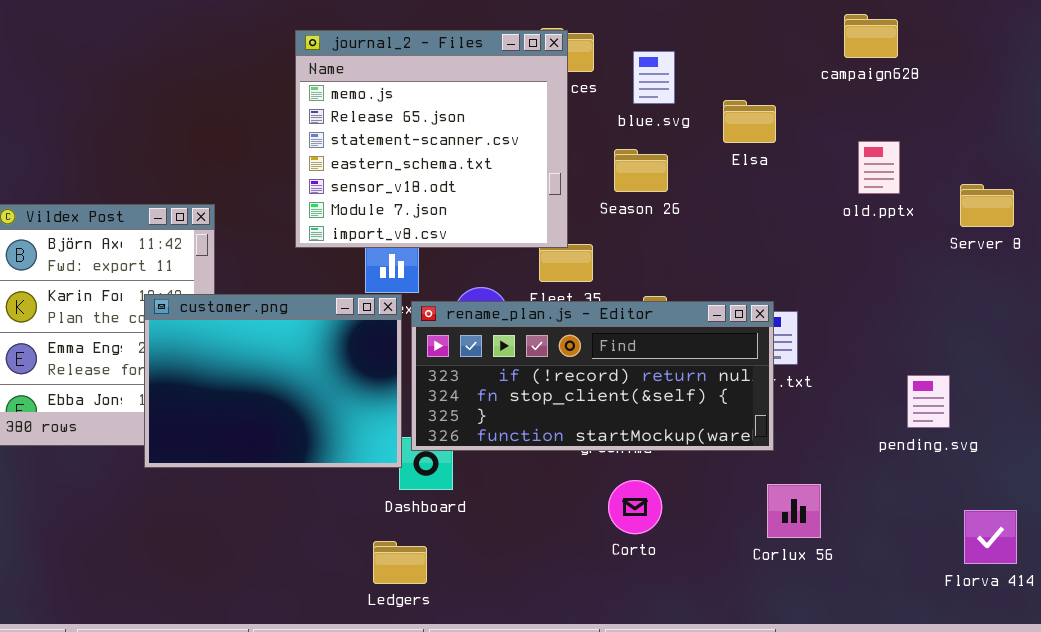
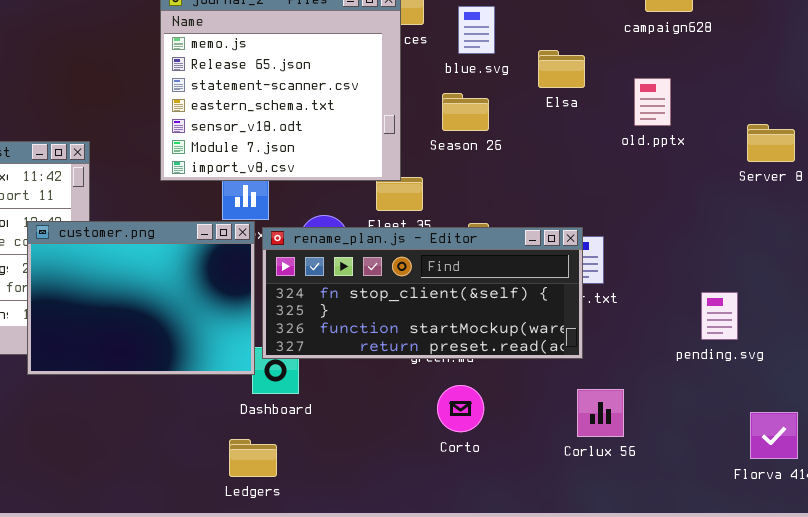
old.pptx: [858,141,900,194] -> [634,78,671,126], moved
rename_plan.js - Editor: [411,301,774,451] -> [262,227,583,359], scrolled down 1 row

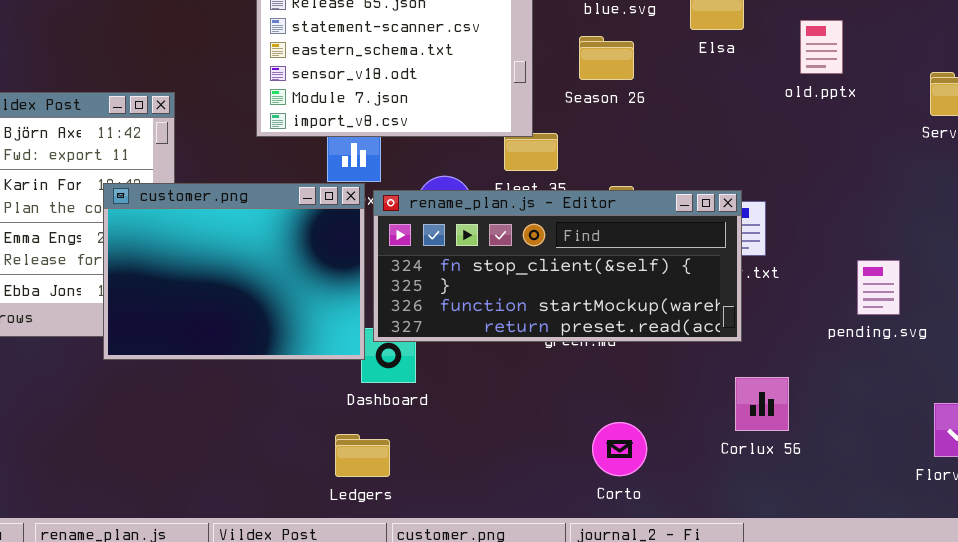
pending.svg: [701,292,738,340] -> [857,260,900,315], moved
Corto: [437,385,484,432] -> [592,422,647,476], moved

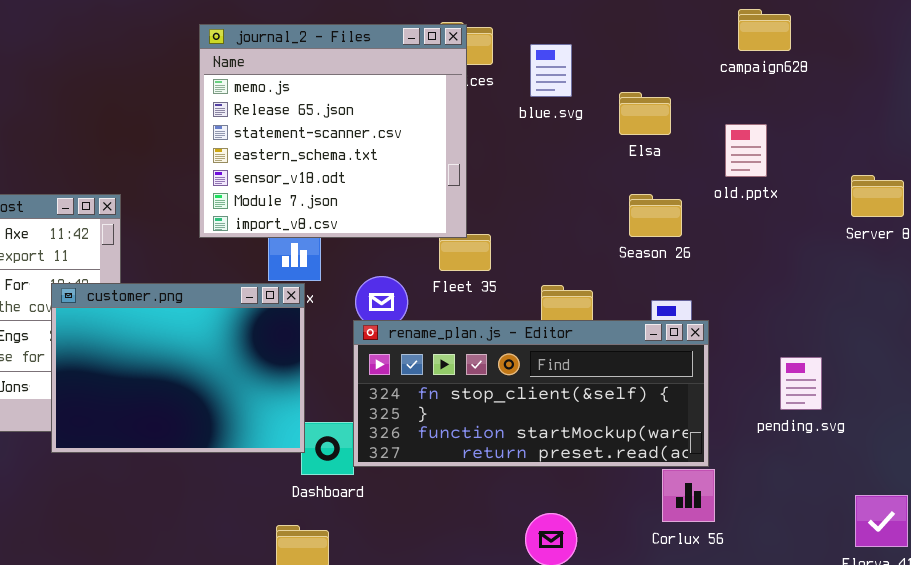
Season 26: [579,36,634,80] -> [629,194,682,237], moved
rename_plan.js - Editor: [373,190,742,342] -> [353,320,709,467], moved

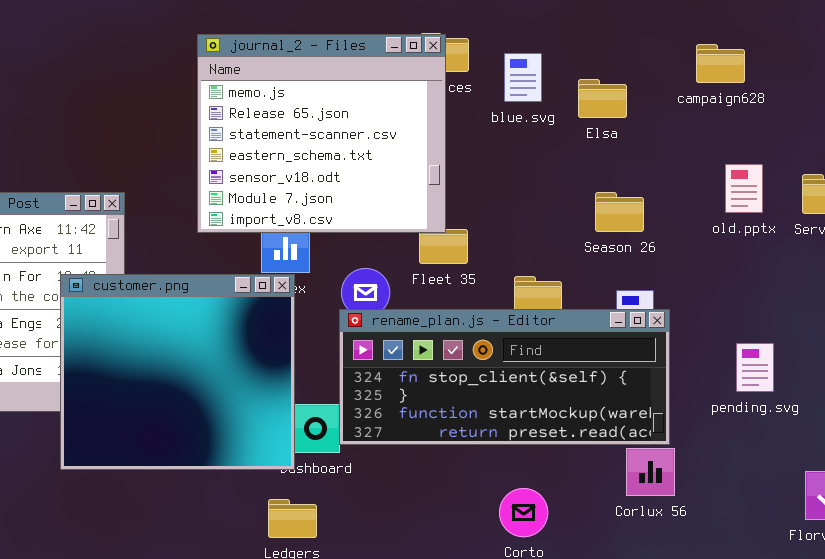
campaign628: [738,9,791,51] -> [696,44,745,83], moved
Elsa: [619,92,671,135] -> [578,79,627,118], moved
old.pptx: [725,124,767,177] -> [725,164,763,213], moved
customer.png: [51,283,305,453] -> [60,274,295,470], resized

